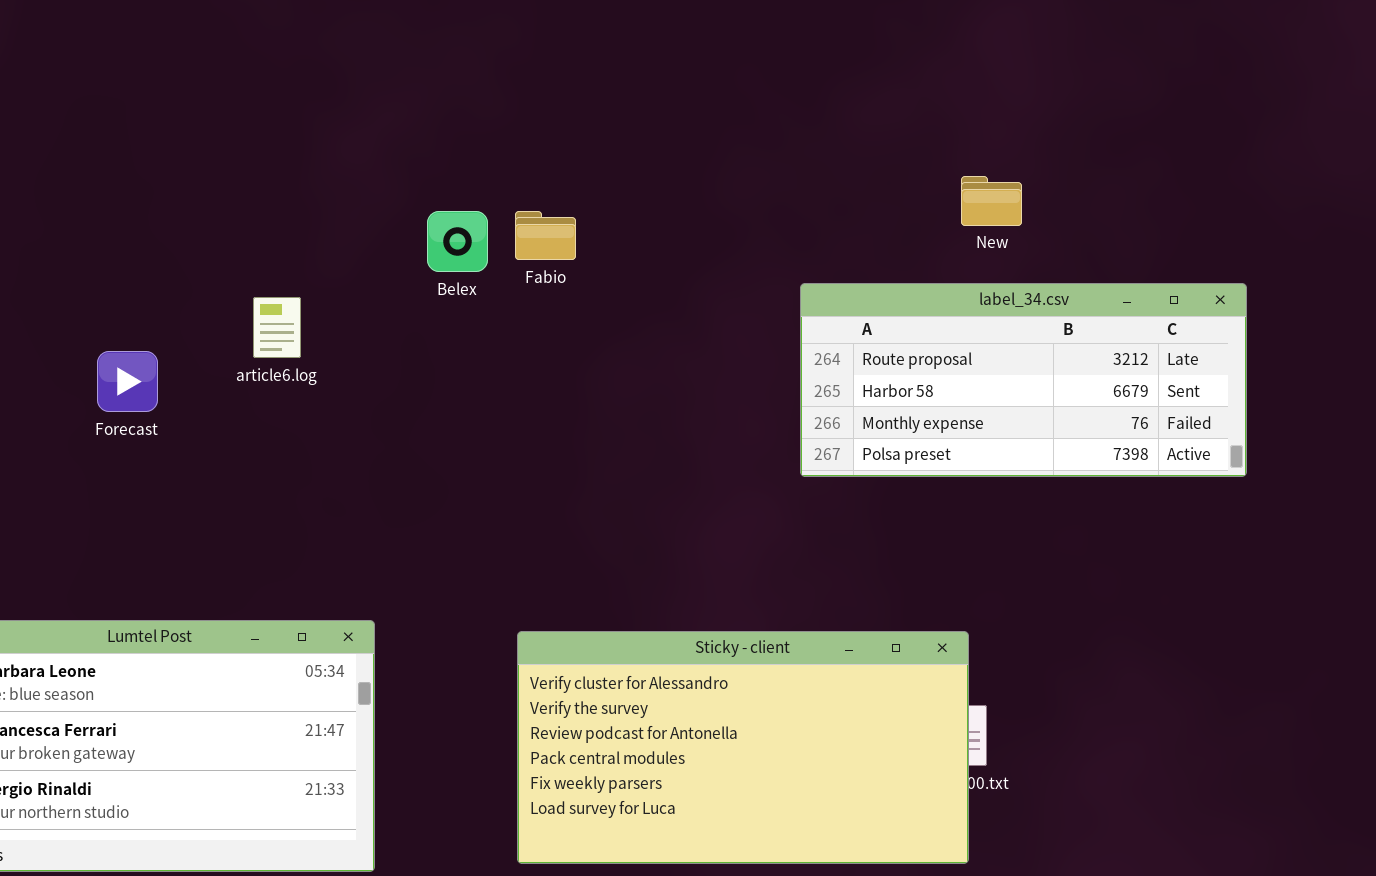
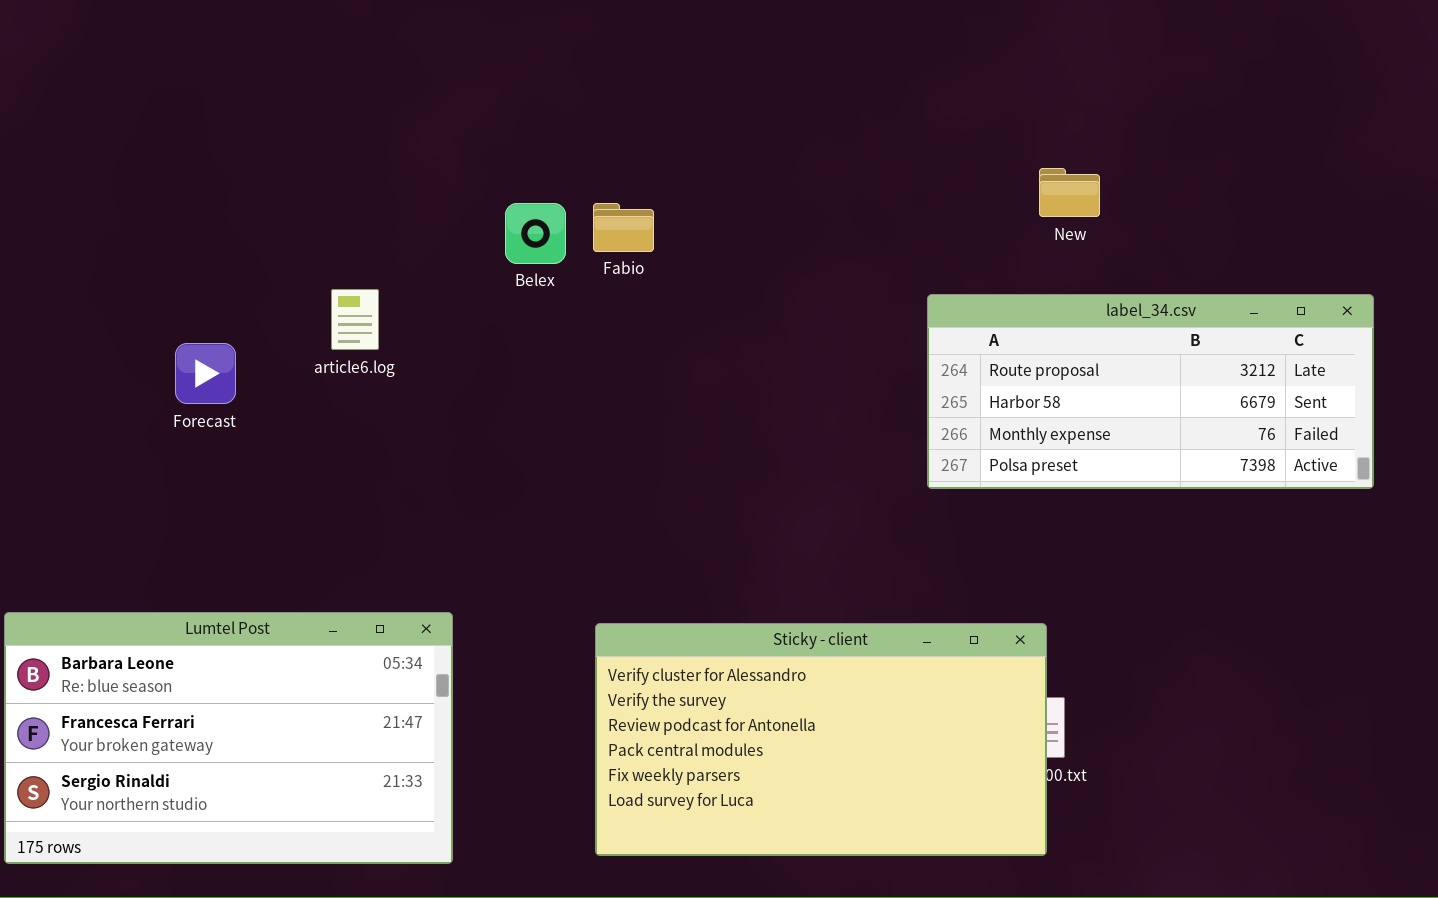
label_34.csv: [800,283,1247,477] -> [927,294,1374,489], moved

